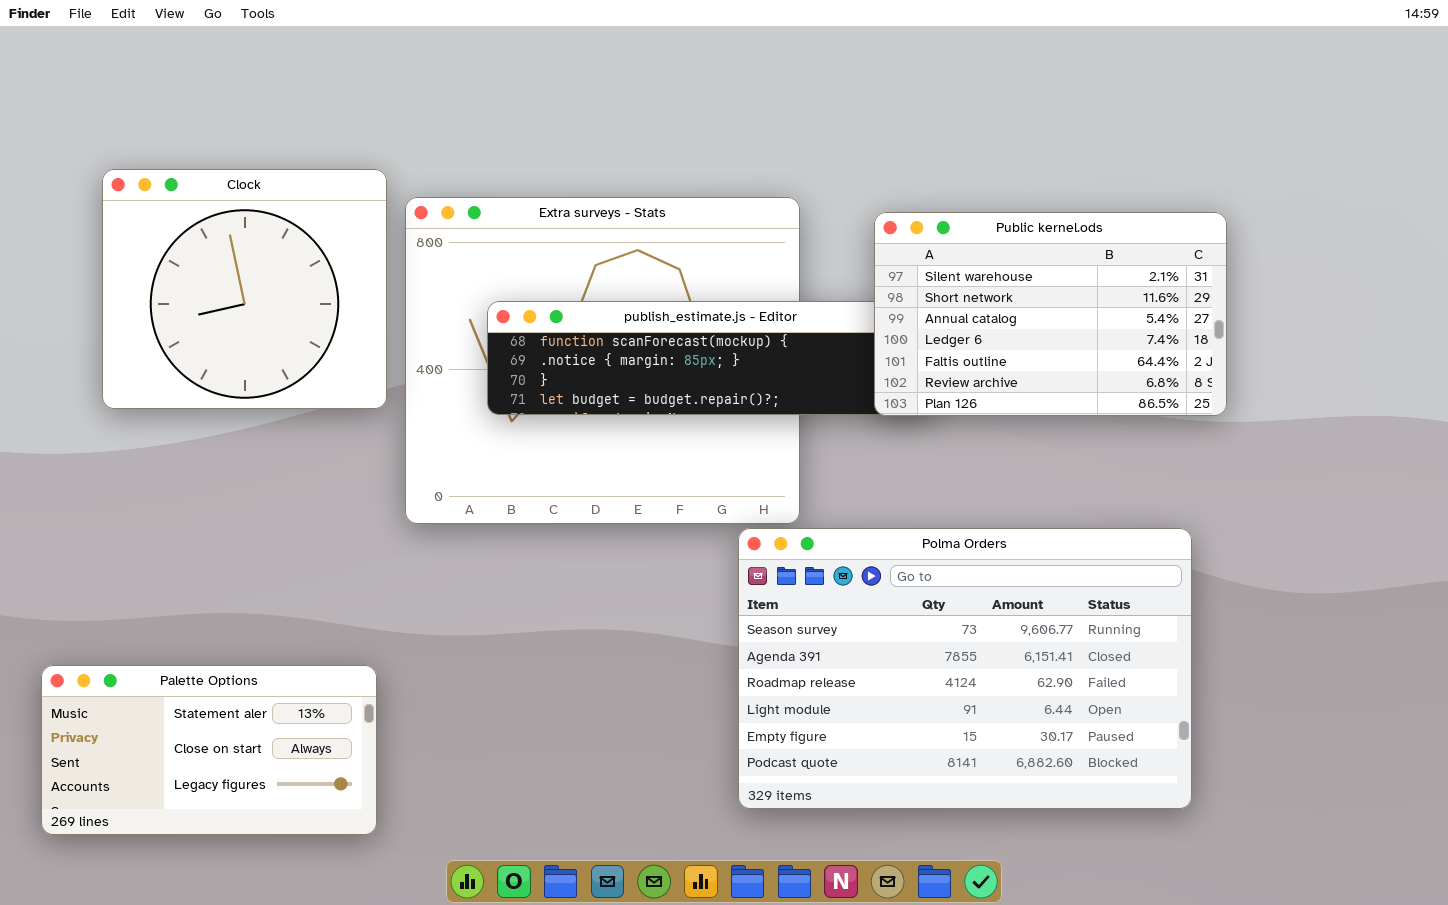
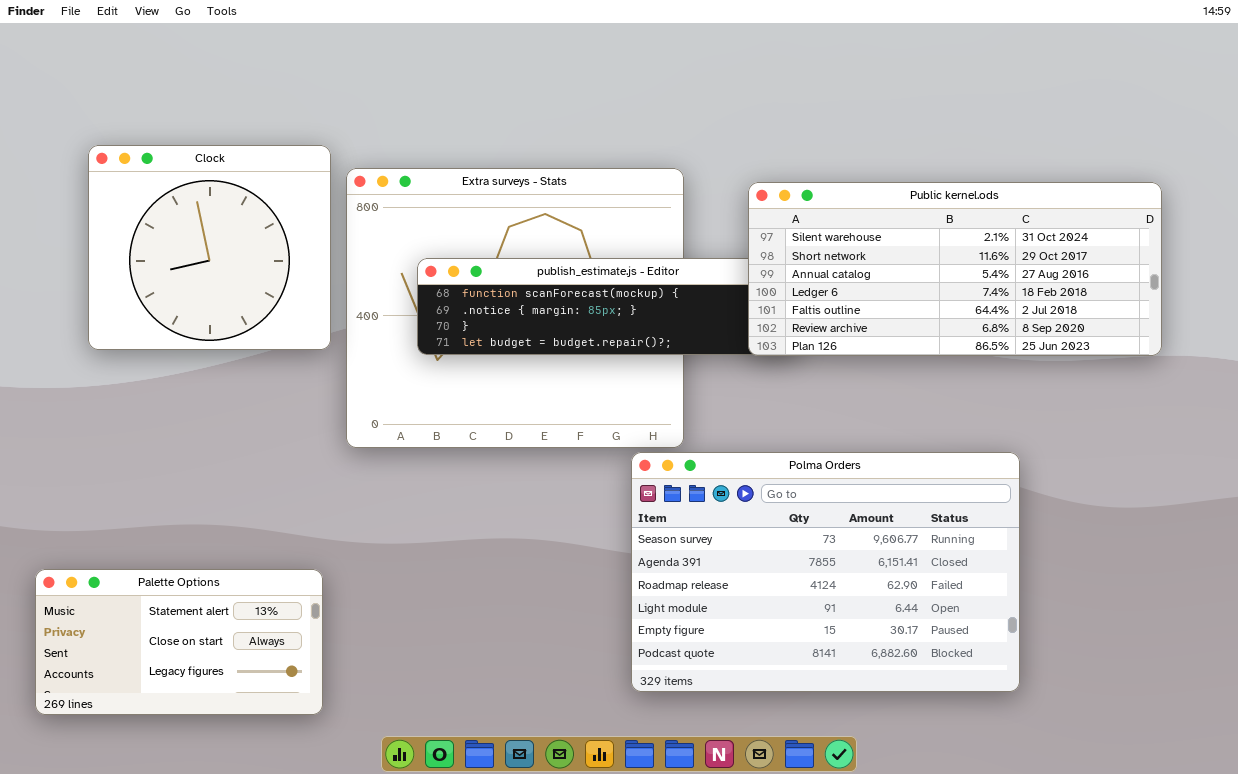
Public kernel.ods: [874,212,1227,416] -> [748,182,1162,356], resized

